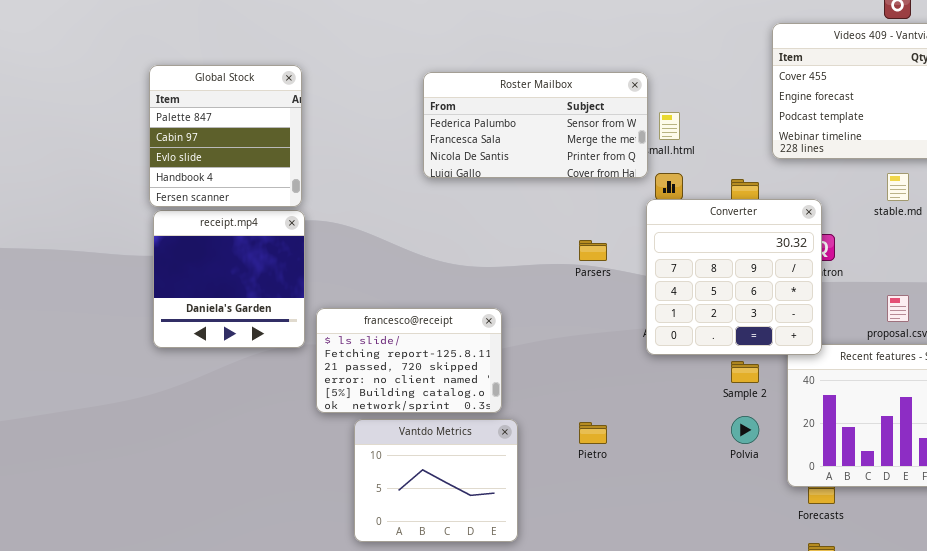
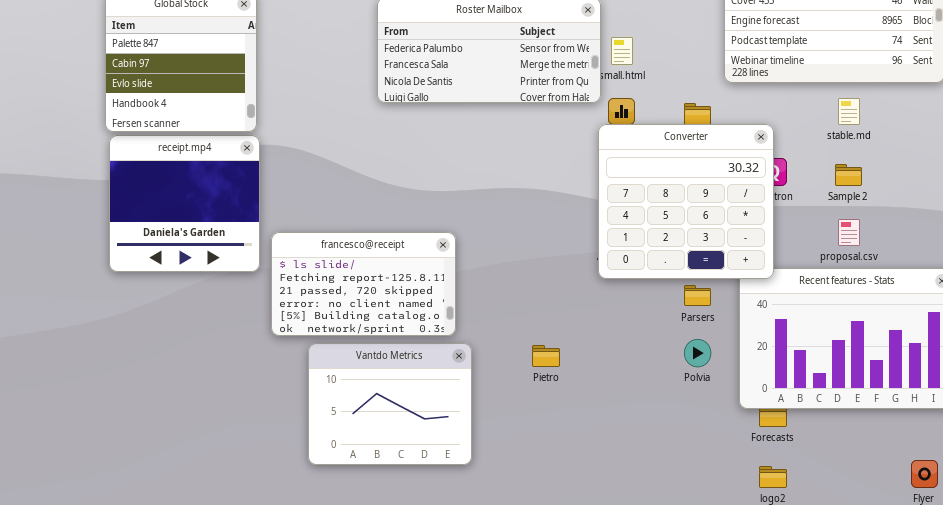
Parsers: [579,240,607,261] -> [684,285,711,306], moved
Sample 2: [731,361,759,383] -> [835,164,862,186], moved

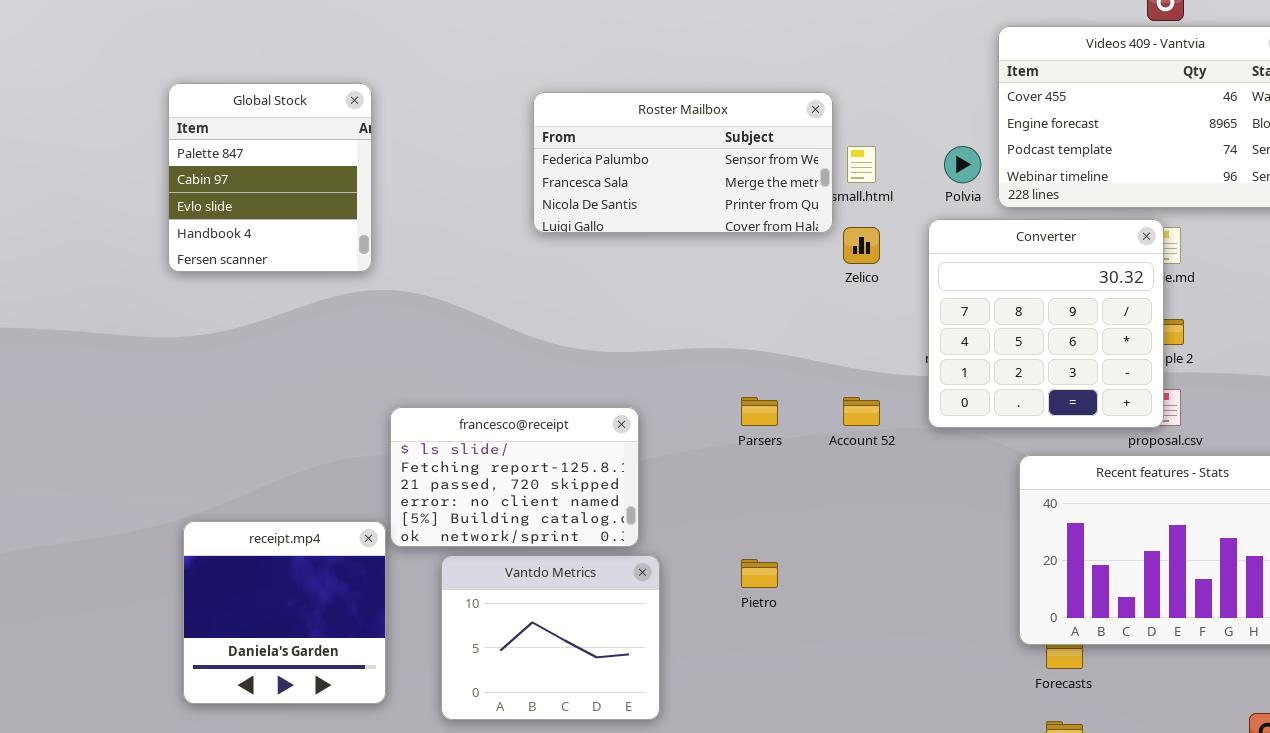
Converter: [598,124,774,279] -> [928,219,1164,428], moved
receipt.mp4: [109,135,260,272] -> [183,521,386,704], moved
Parsers: [684,285,711,306] -> [741,397,778,426], moved
Polvia: [684,339,711,367] -> [944,146,981,183], moved

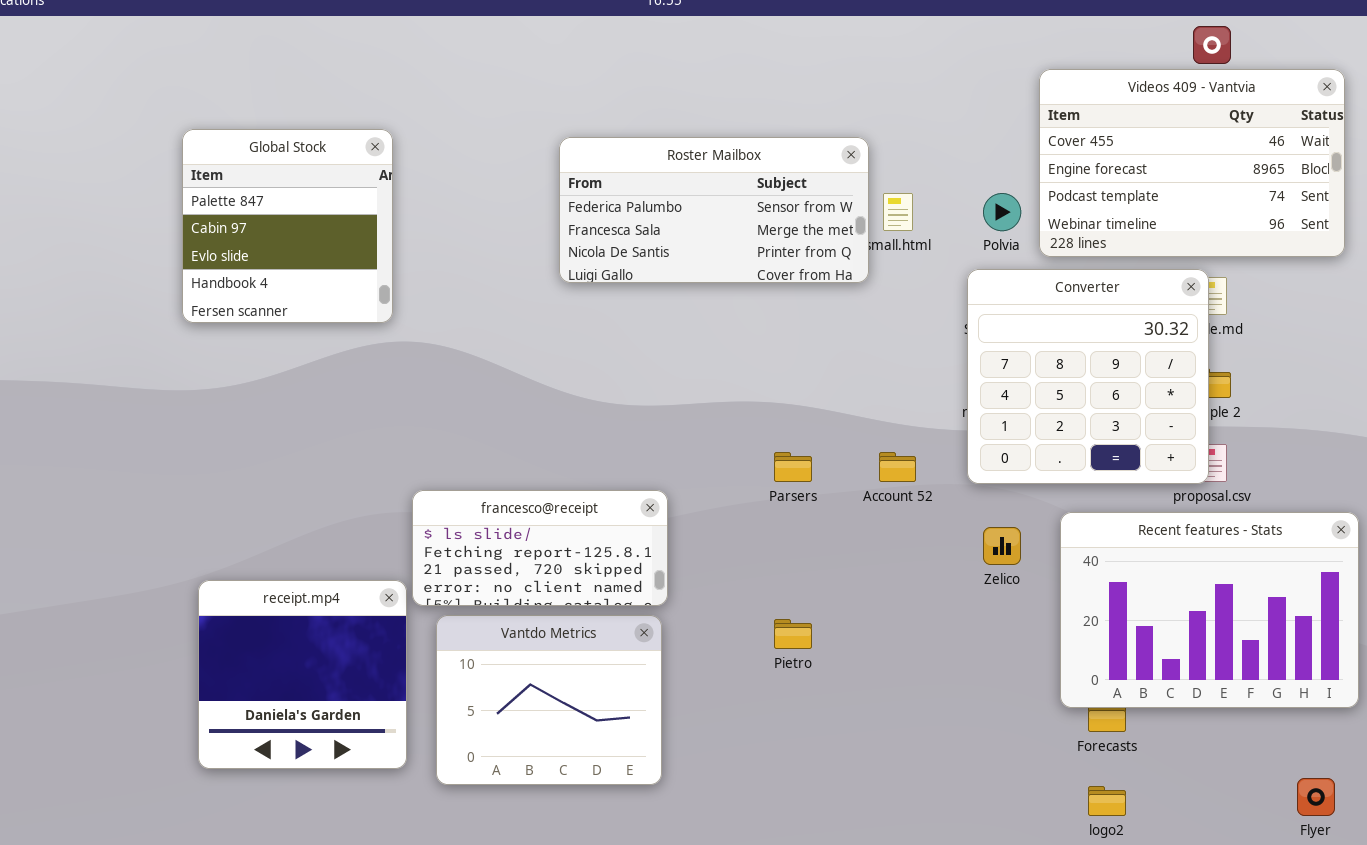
Zelico: [843,227,880,264] -> [983,527,1021,565], moved
francesco@receipt: [390,407,639,547] -> [412,490,668,606], resized
Vantdo Metrics: [441,555,660,720] -> [436,615,662,785], moved

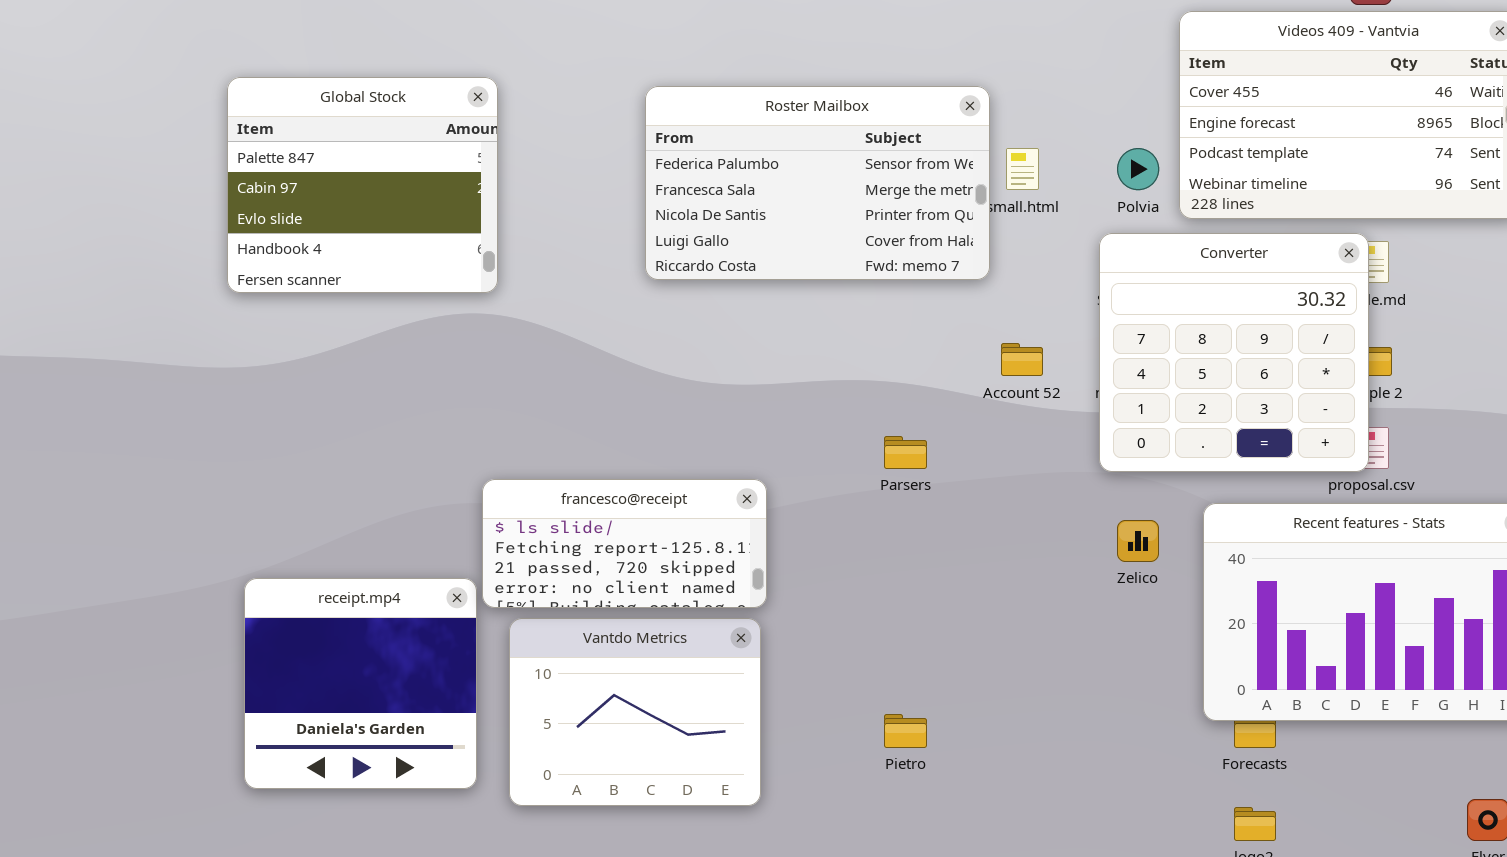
Global Stock: [182,129,393,323] -> [227,77,498,293], resized
Roster Mailbox: [559,137,869,283] -> [645,86,990,280], resized
Account 52: [879,452,916,482] -> [1001,343,1043,376], moved
Pietro: [774,619,812,649] -> [884,714,927,748], moved

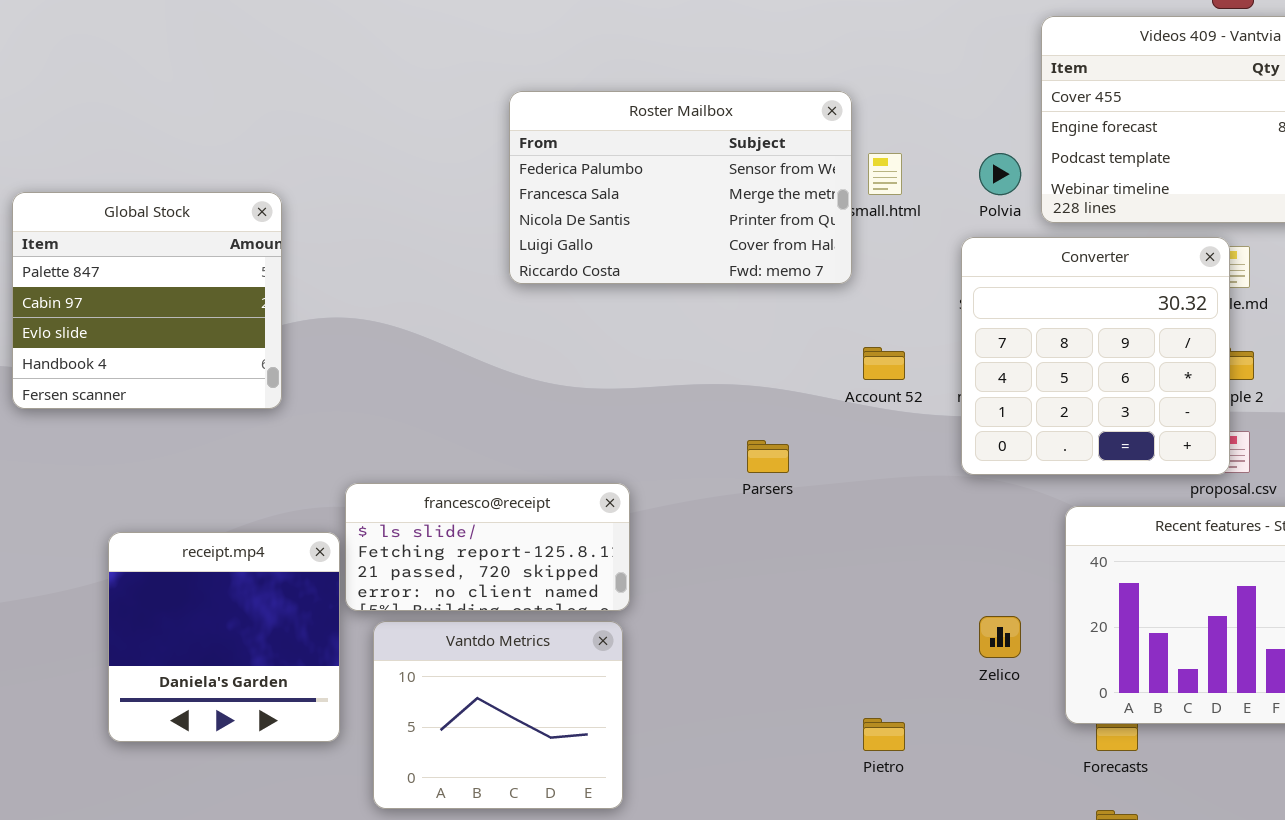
Global Stock: [227,77,498,293] -> [12,192,282,409], moved
Zelico: [1117,520,1159,562] -> [979,616,1021,658], moved
receipt.mp4: [244,578,477,789] -> [108,532,340,742], moved
Pietro: [884,714,927,748] -> [863,718,905,751], moved

